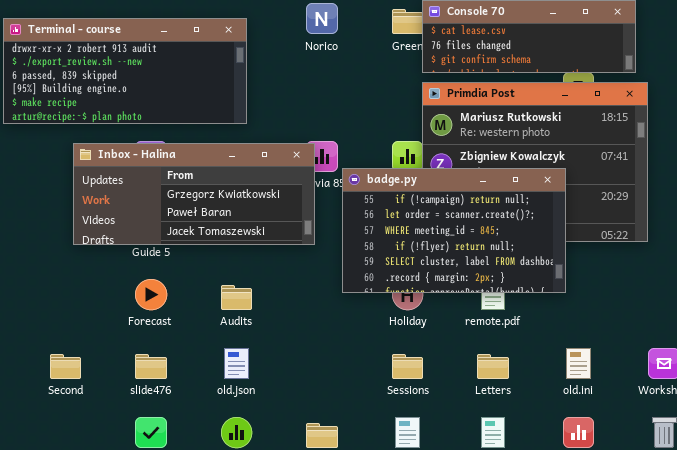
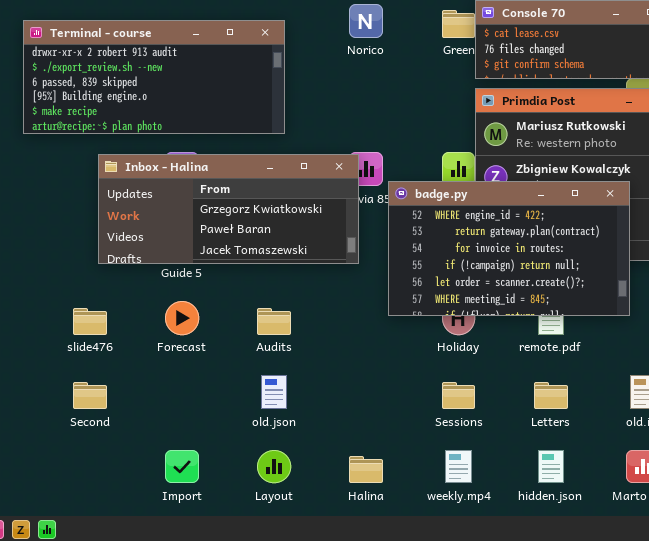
badge.py: [342,168,566,293] -> [388,181,630,316], scrolled up 3 rows
slide476: [135,354,167,379] -> [73,308,107,335], moved

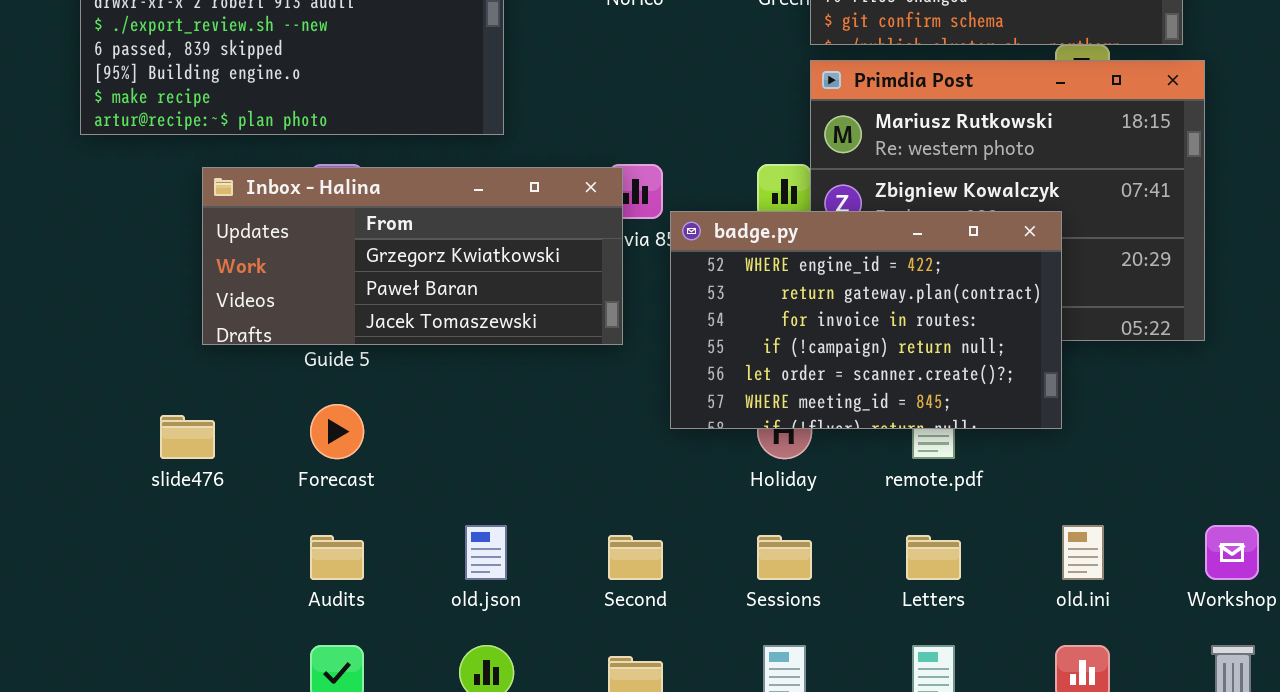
Audits: [257,308,291,335] -> [310,535,364,580], moved
Second: [73,382,107,409] -> [608,535,663,580], moved

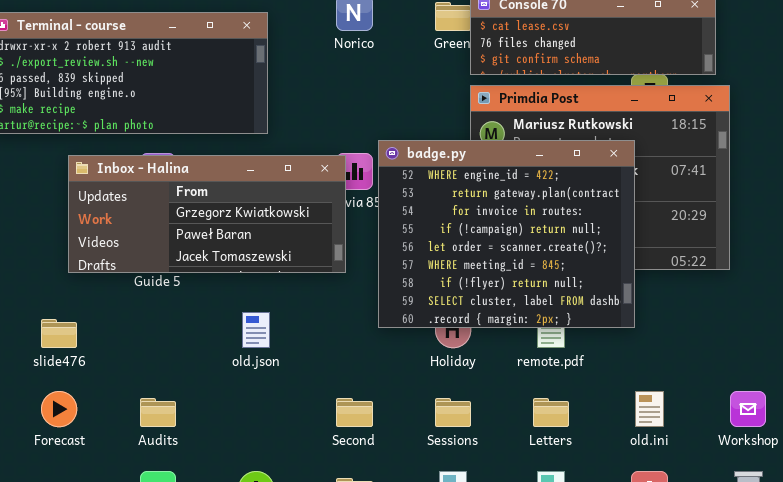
badge.py: [670,211,1062,429] -> [378,140,635,328], resized
Forecast: [310,404,364,459] -> [41,391,77,427], moved
old.json: [465,525,507,580] -> [242,312,270,348], moved

